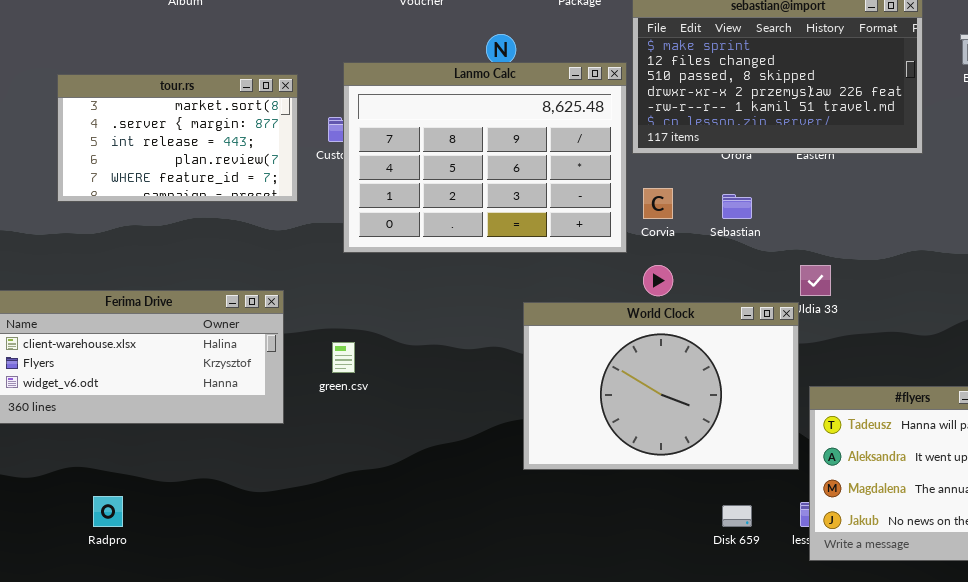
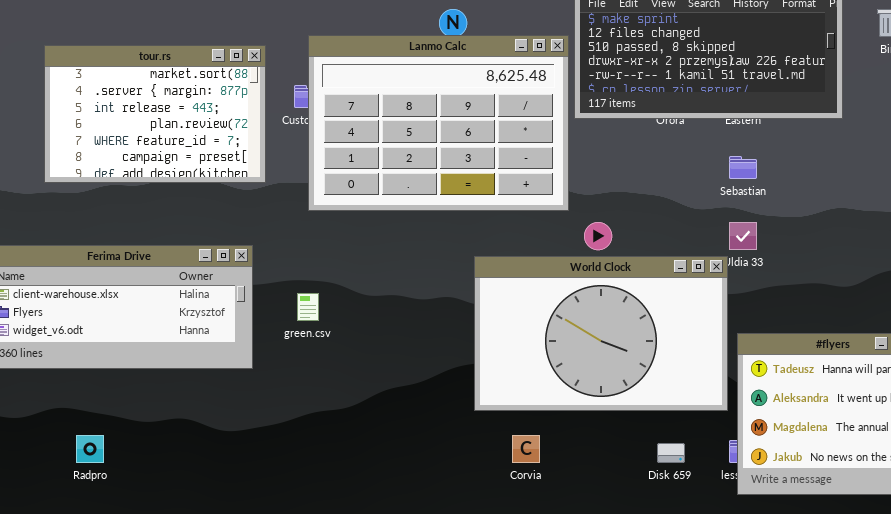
tour.rs: [57,74,298,202] -> [44,45,266,183], resized
Corvia: [643,188,673,219] -> [512,435,540,463], moved
Sebastian: [722,194,752,219] -> [729,156,757,179], moved

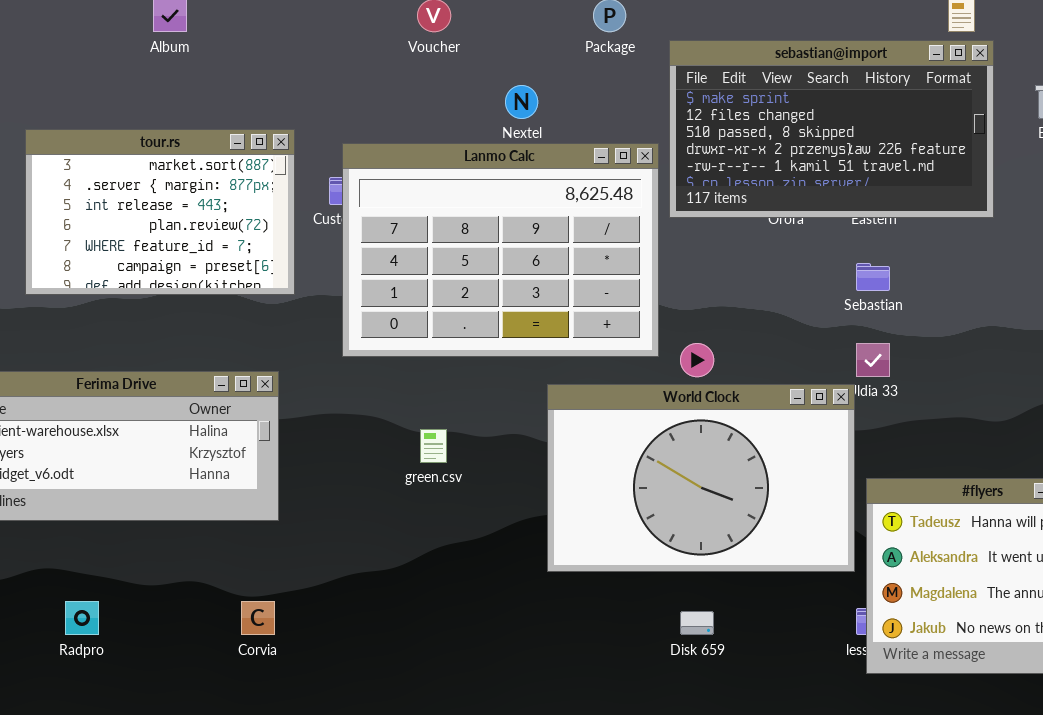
Lanmo Calc: [308,35,569,211] -> [342,143,659,357], moved
green.csv: [297,293,319,321] -> [420,429,447,463], moved
Corvia: [512,435,540,463] -> [241,601,275,635], moved
Disk 659: [657,443,685,463] -> [680,611,714,635], moved

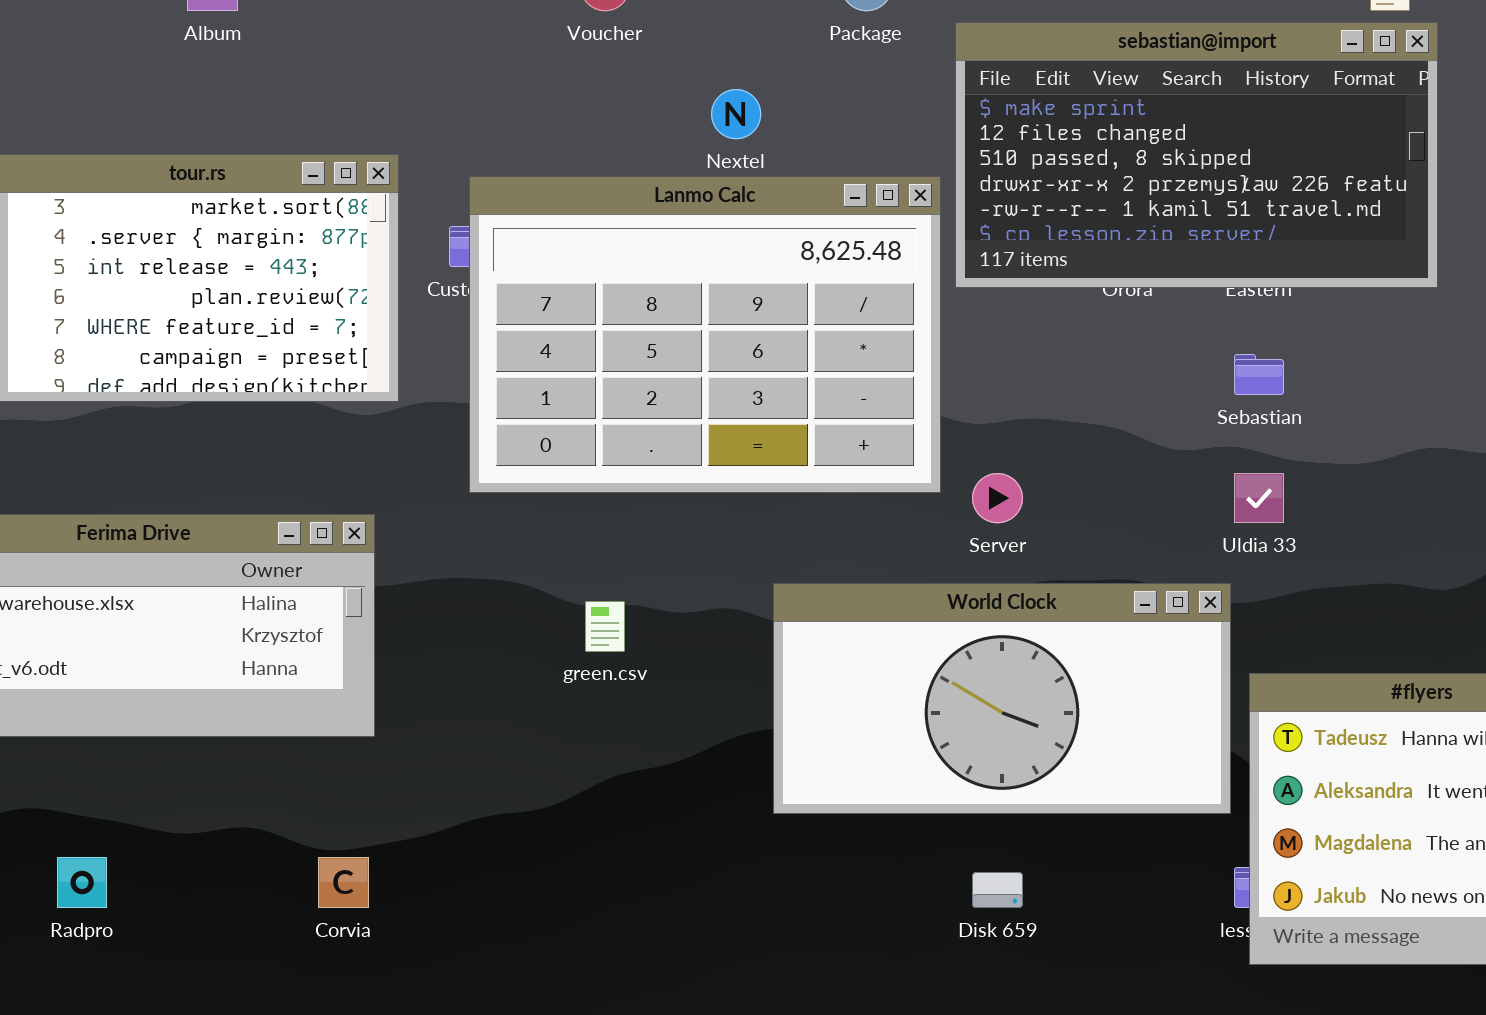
World Clock: [547,384,855,572] -> [773,583,1231,814], resized

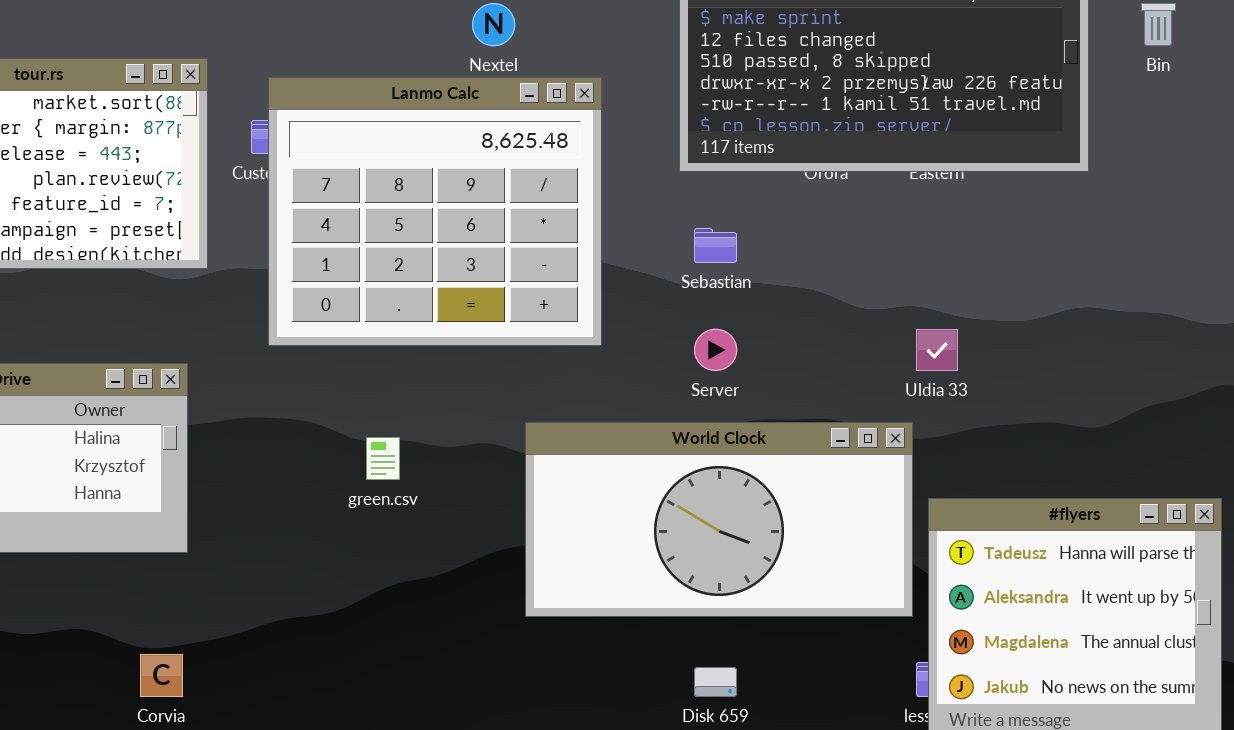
Lanmo Calc: [469,176,941,493] -> [268,77,602,346], resized
Sebastian: [1234,354,1284,395] -> [694,228,737,263], moved

